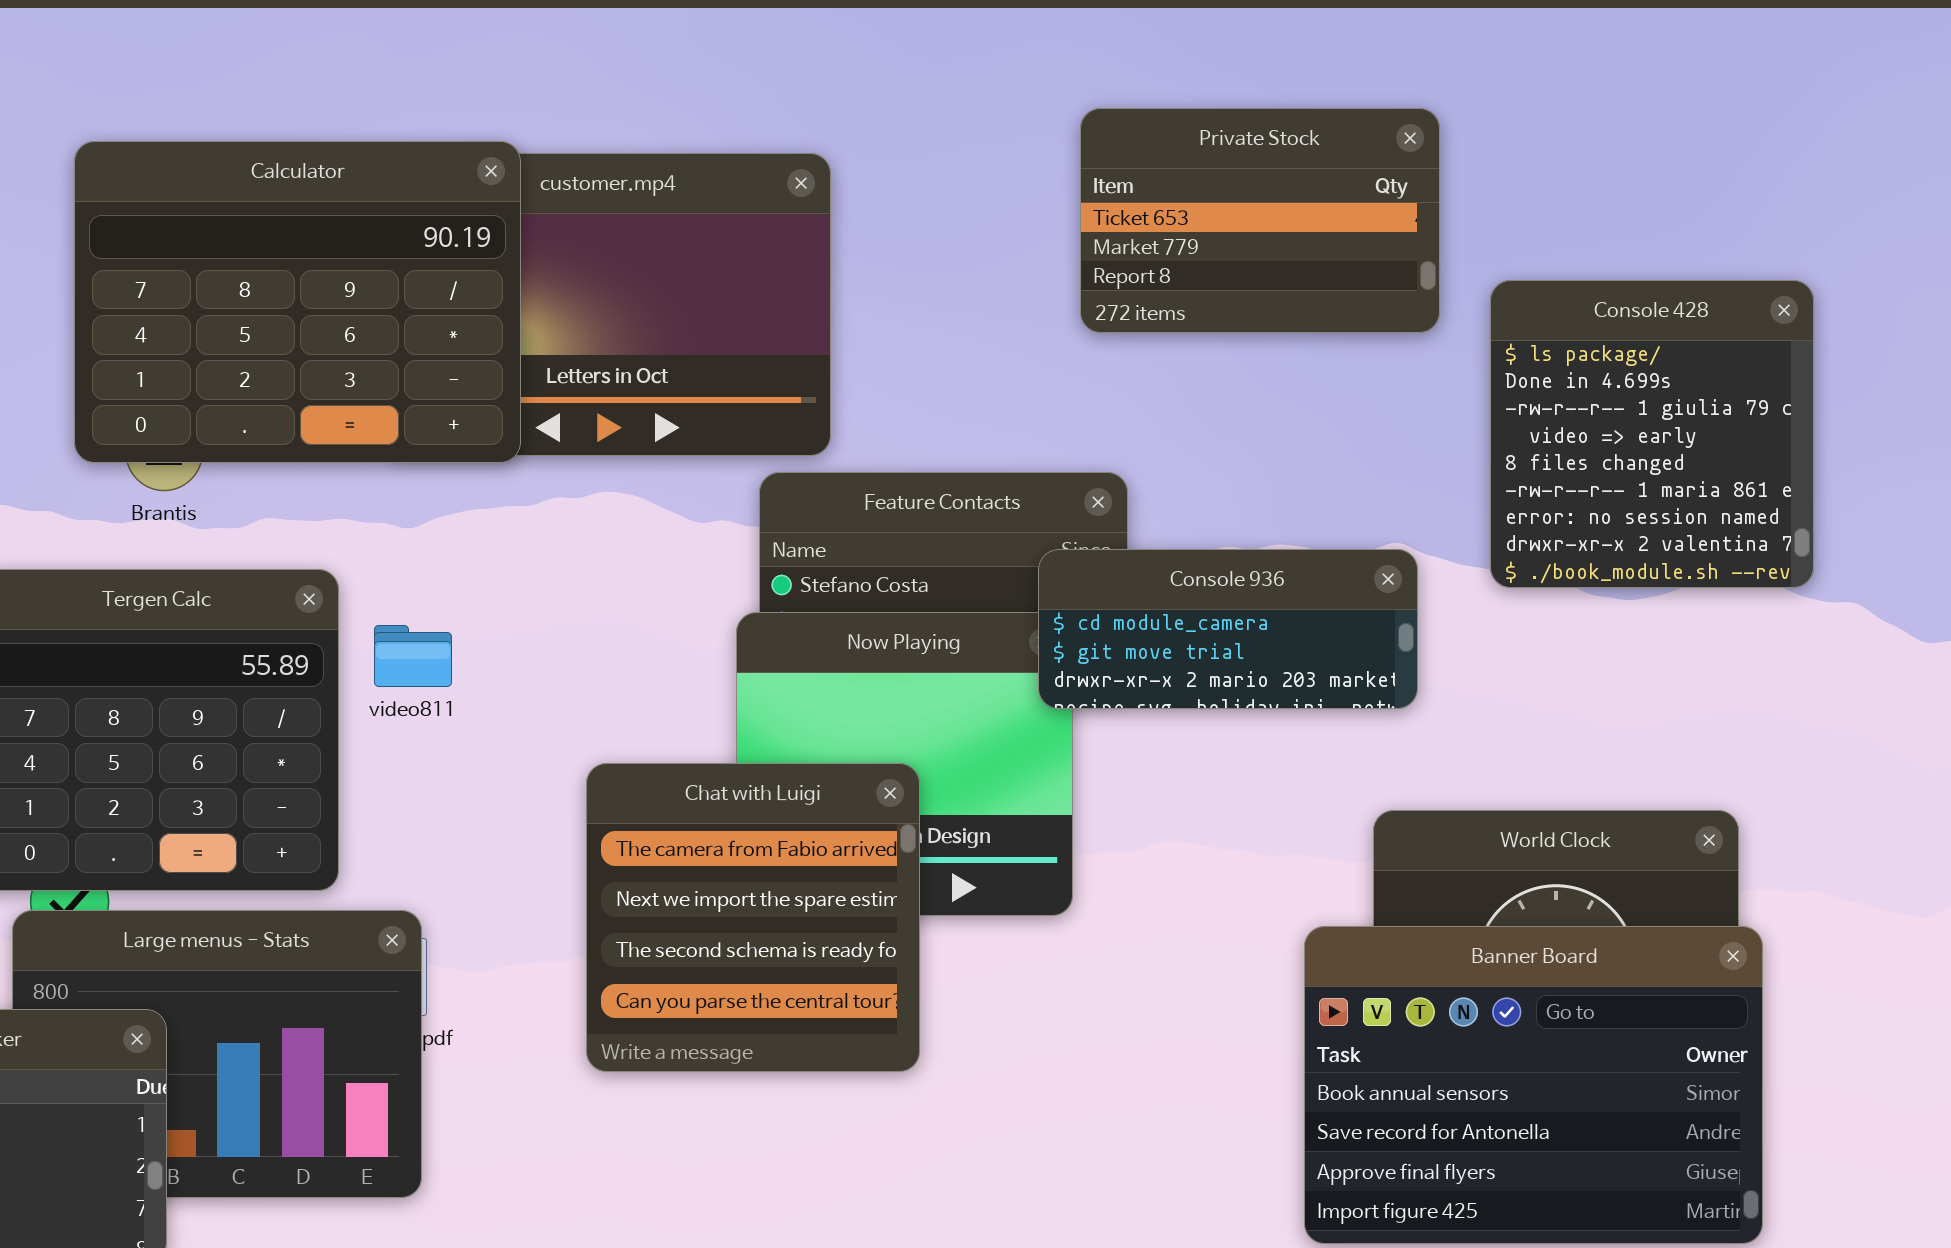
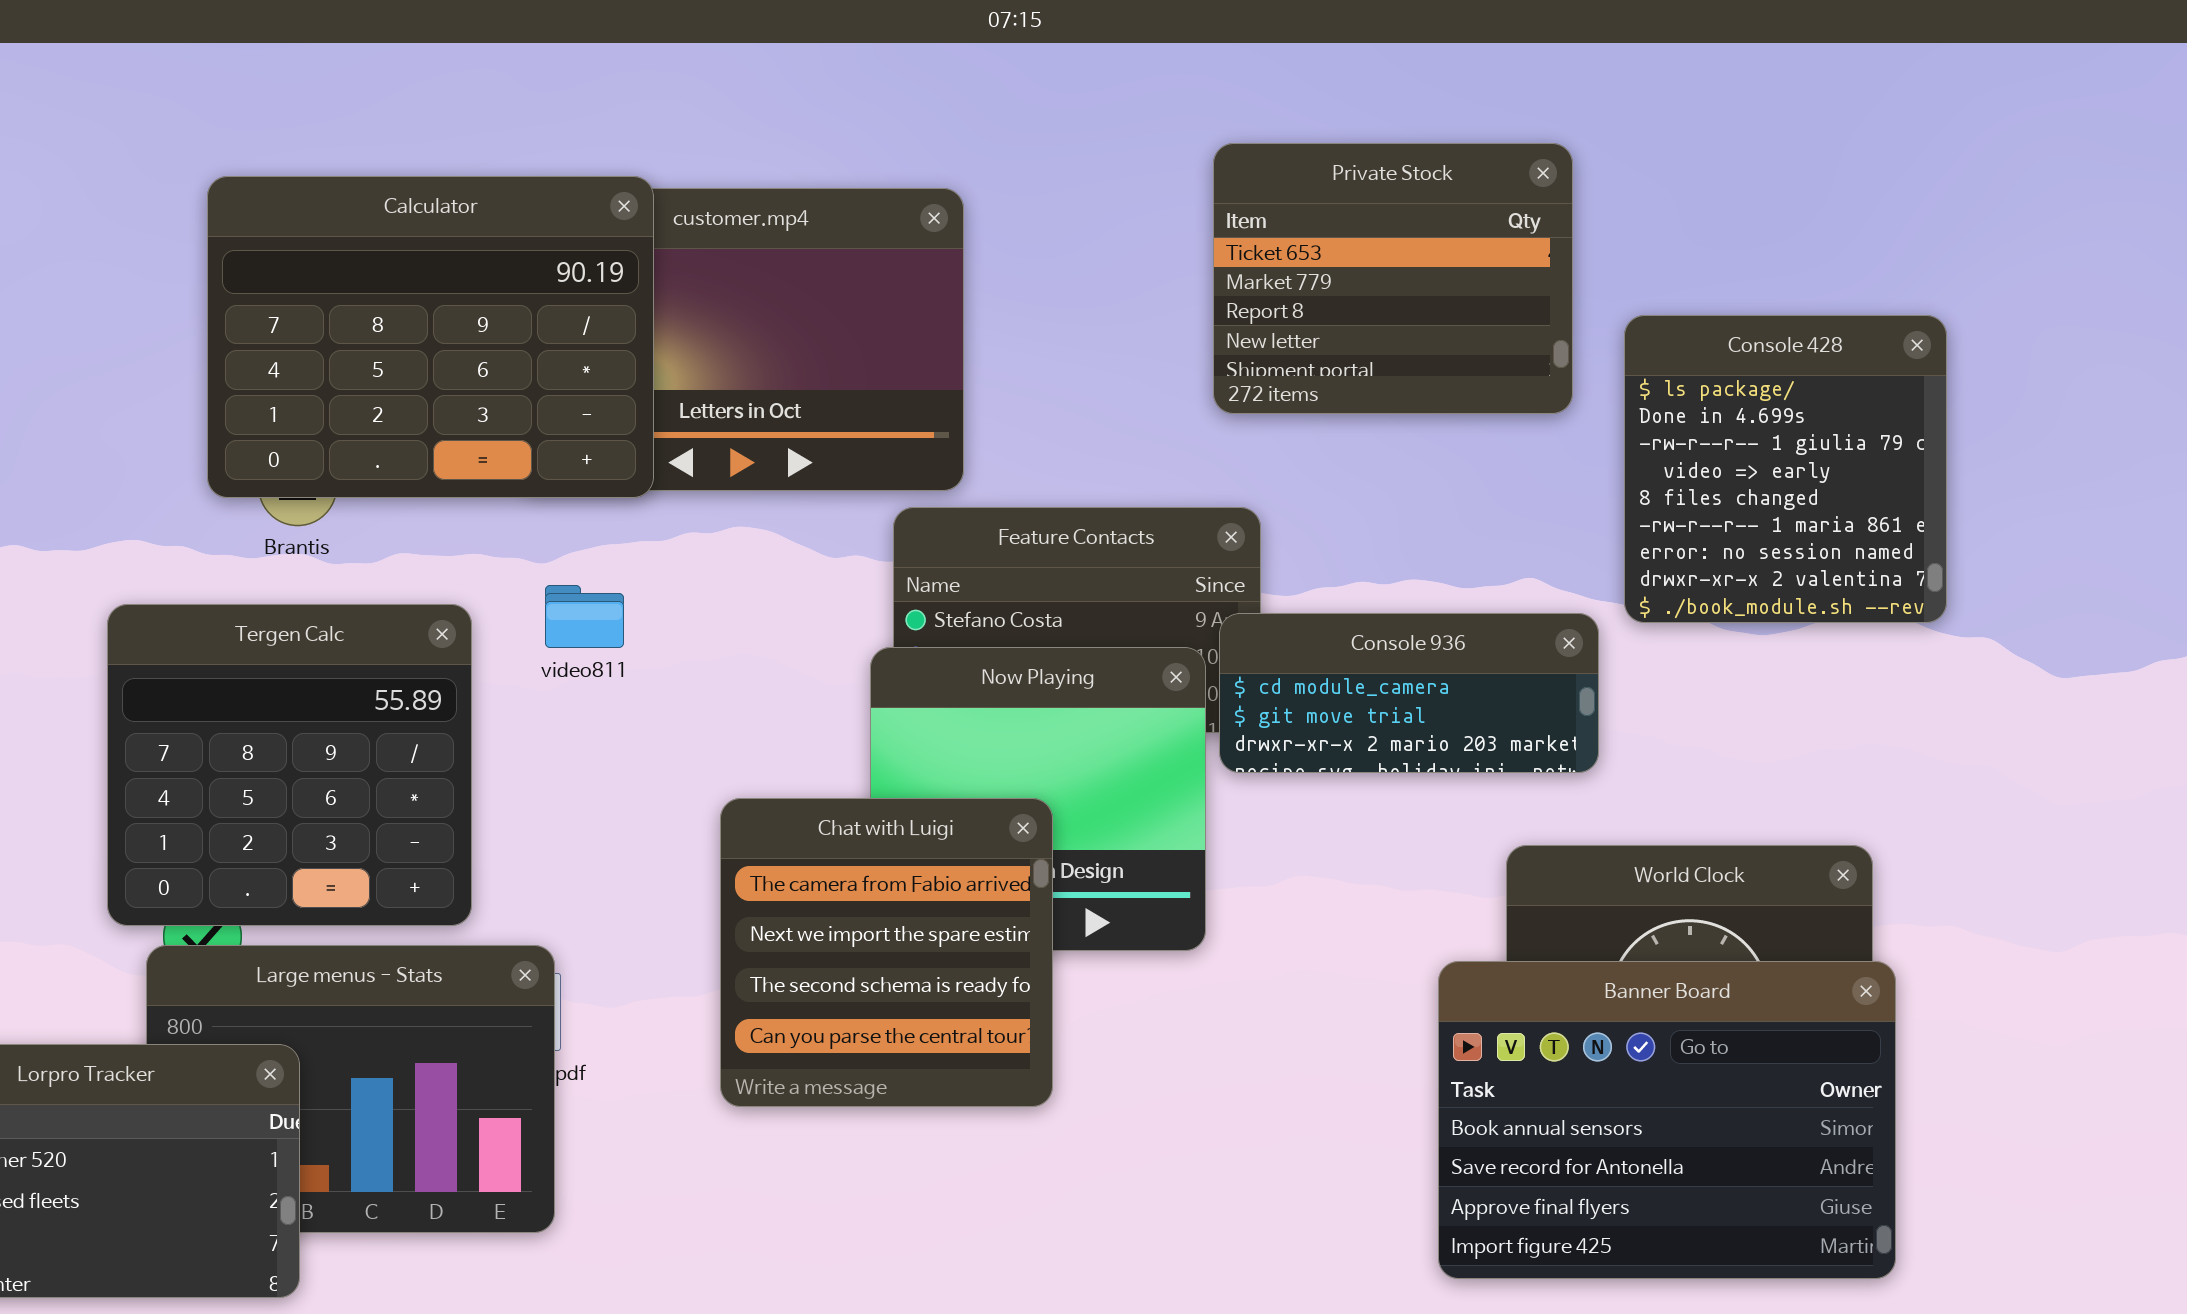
Private Stock: [1080,108,1440,333] -> [1213,143,1573,414], resized
Console 936: [1038,549,1418,709] -> [1219,613,1599,773], moved
video811: [374,625,452,687] -> [545,585,624,648], moved

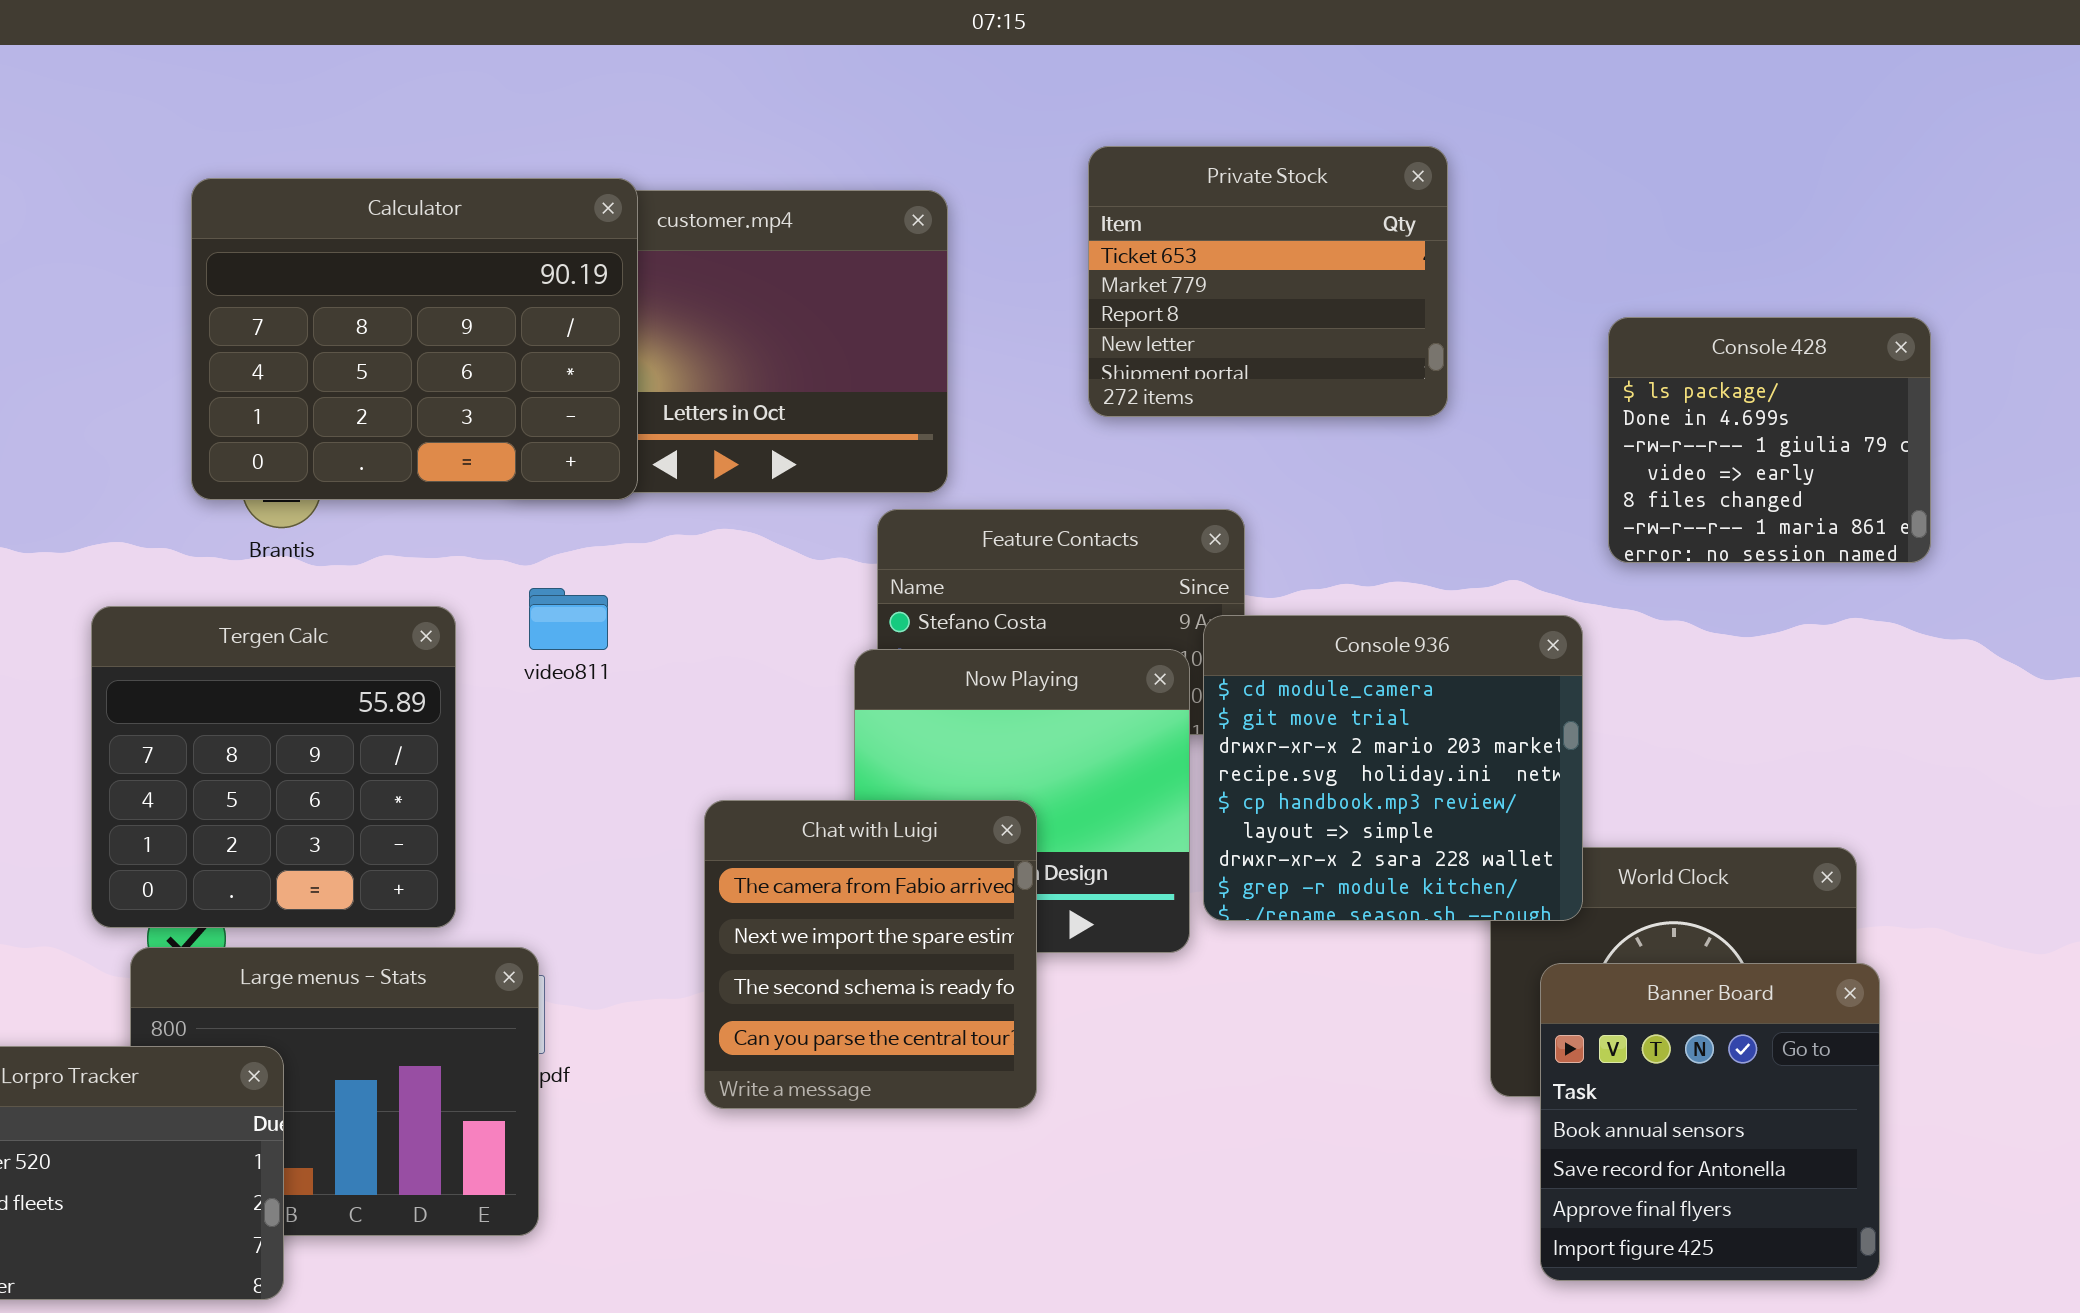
Private Stock: [1213,143,1573,414] -> [1088,146,1448,417], moved
Console 428: [1624,315,1947,623] -> [1608,317,1931,563], resized
Console 936: [1219,613,1599,773] -> [1203,615,1583,921], resized
Banner Board: [1438,961,1896,1279] -> [1540,963,1880,1281], resized

